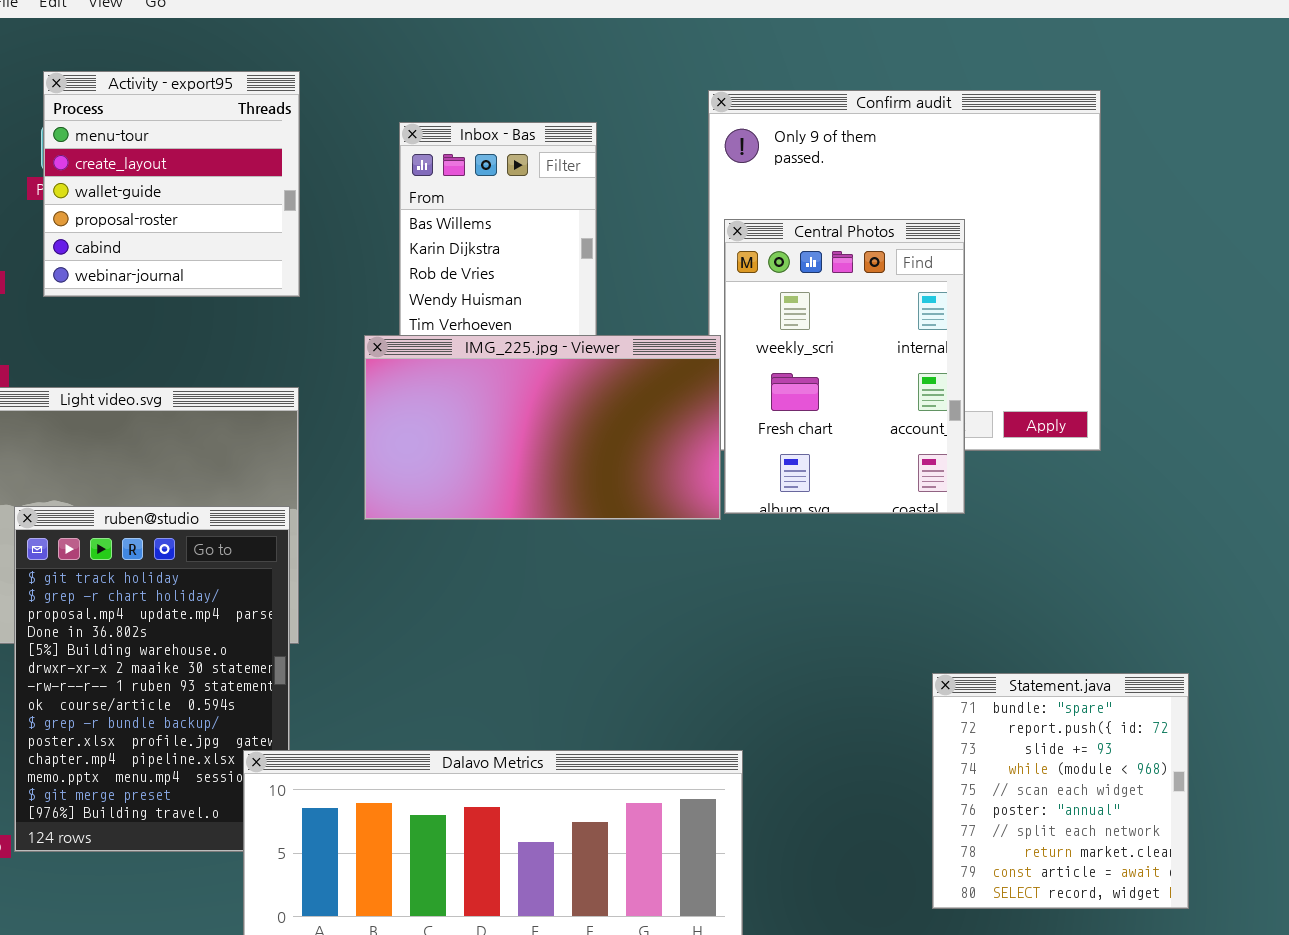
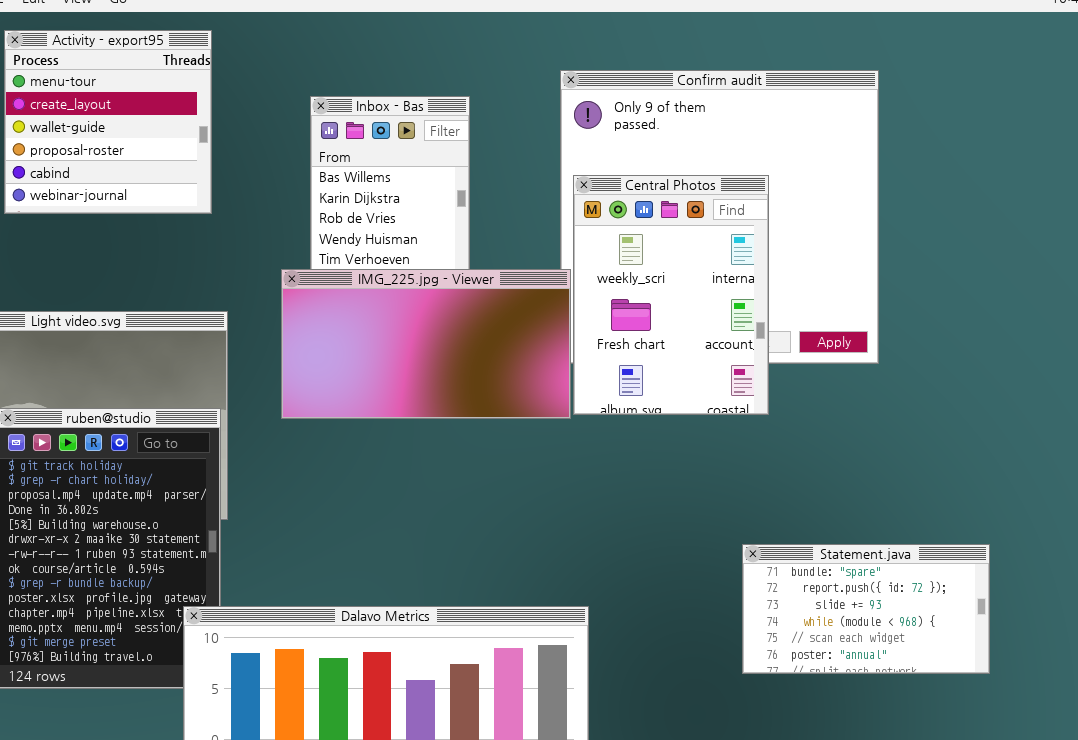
Activity - export95: [43,71,300,297] -> [4,30,212,214], moved
Statement.java: [932,673,1189,909] -> [742,544,990,674], resized

